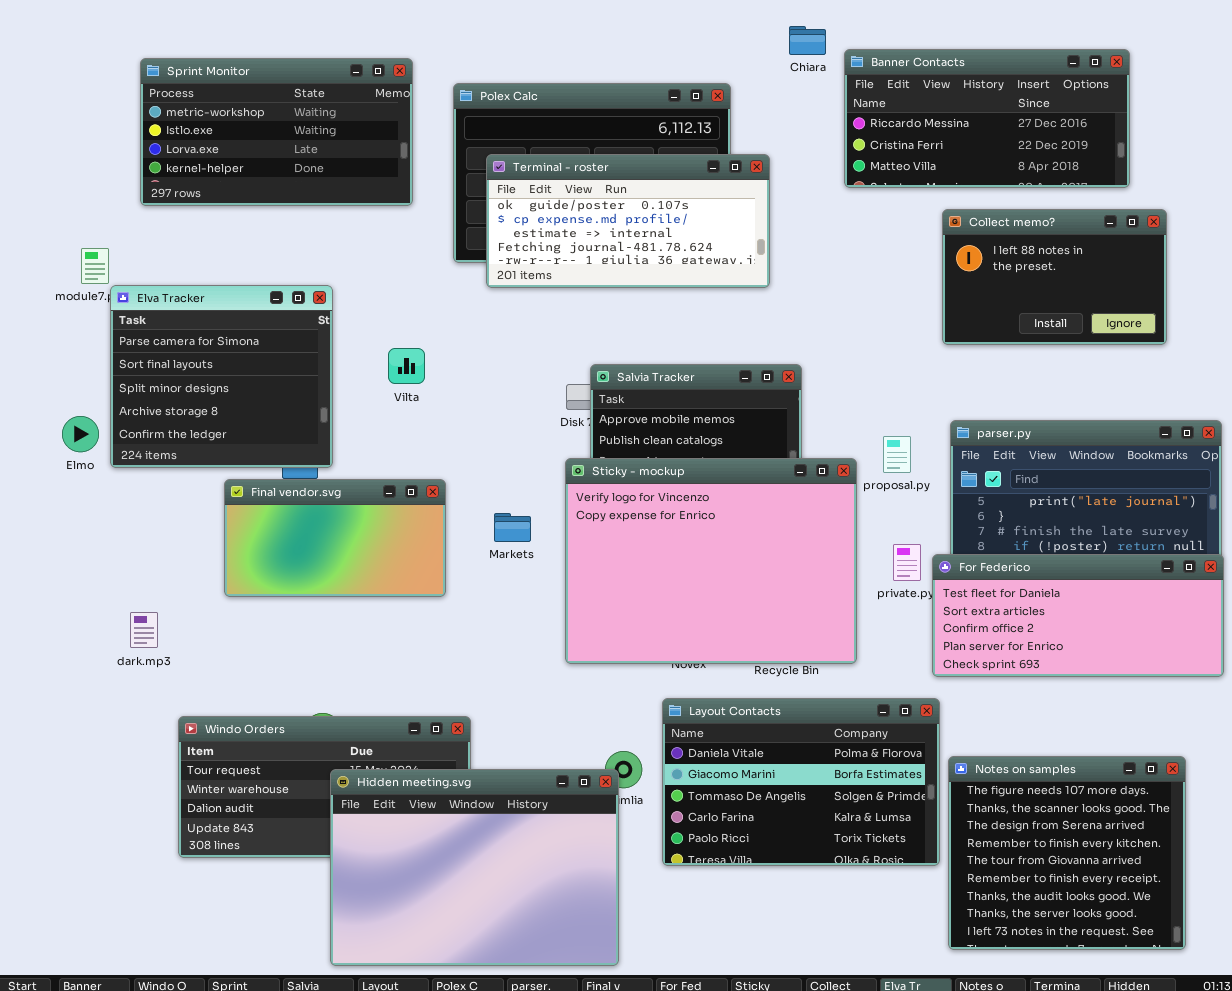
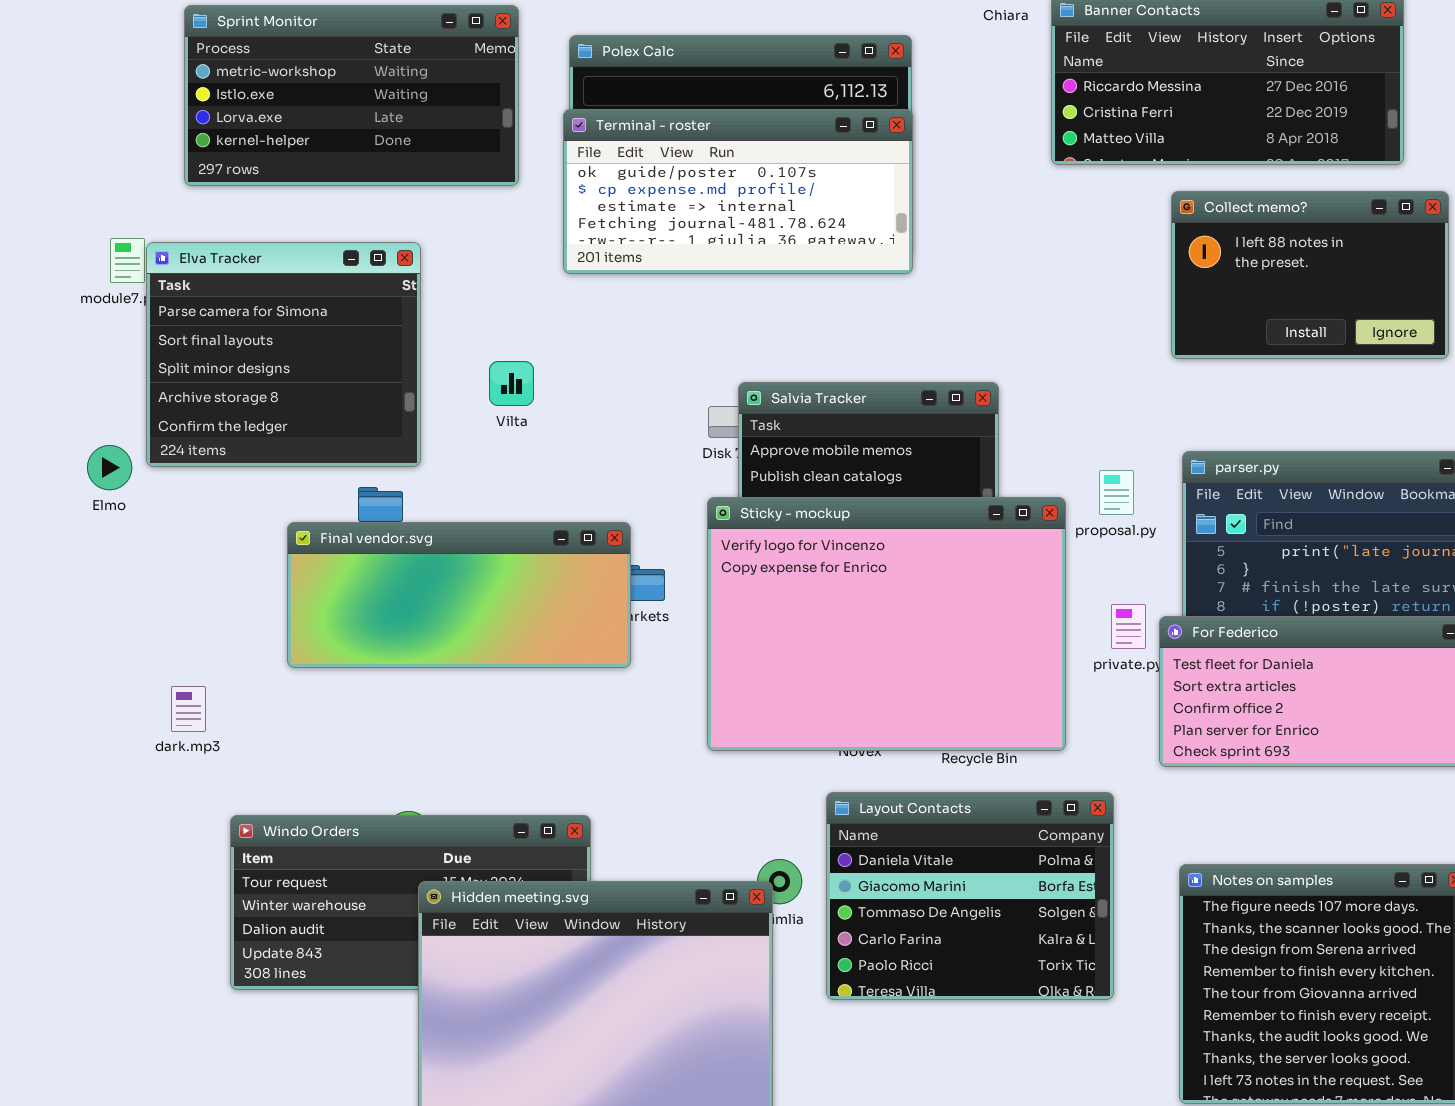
Terminal - roster: [486,154,770,288] -> [563,109,913,274], moved
Elva Tracker: [110,285,333,468] -> [146,242,421,467], moved
Final vendor.svg: [224,479,446,597] -> [287,522,631,668], resized
Layout Contacts: [662,698,940,866] -> [826,792,1114,1000], resized

